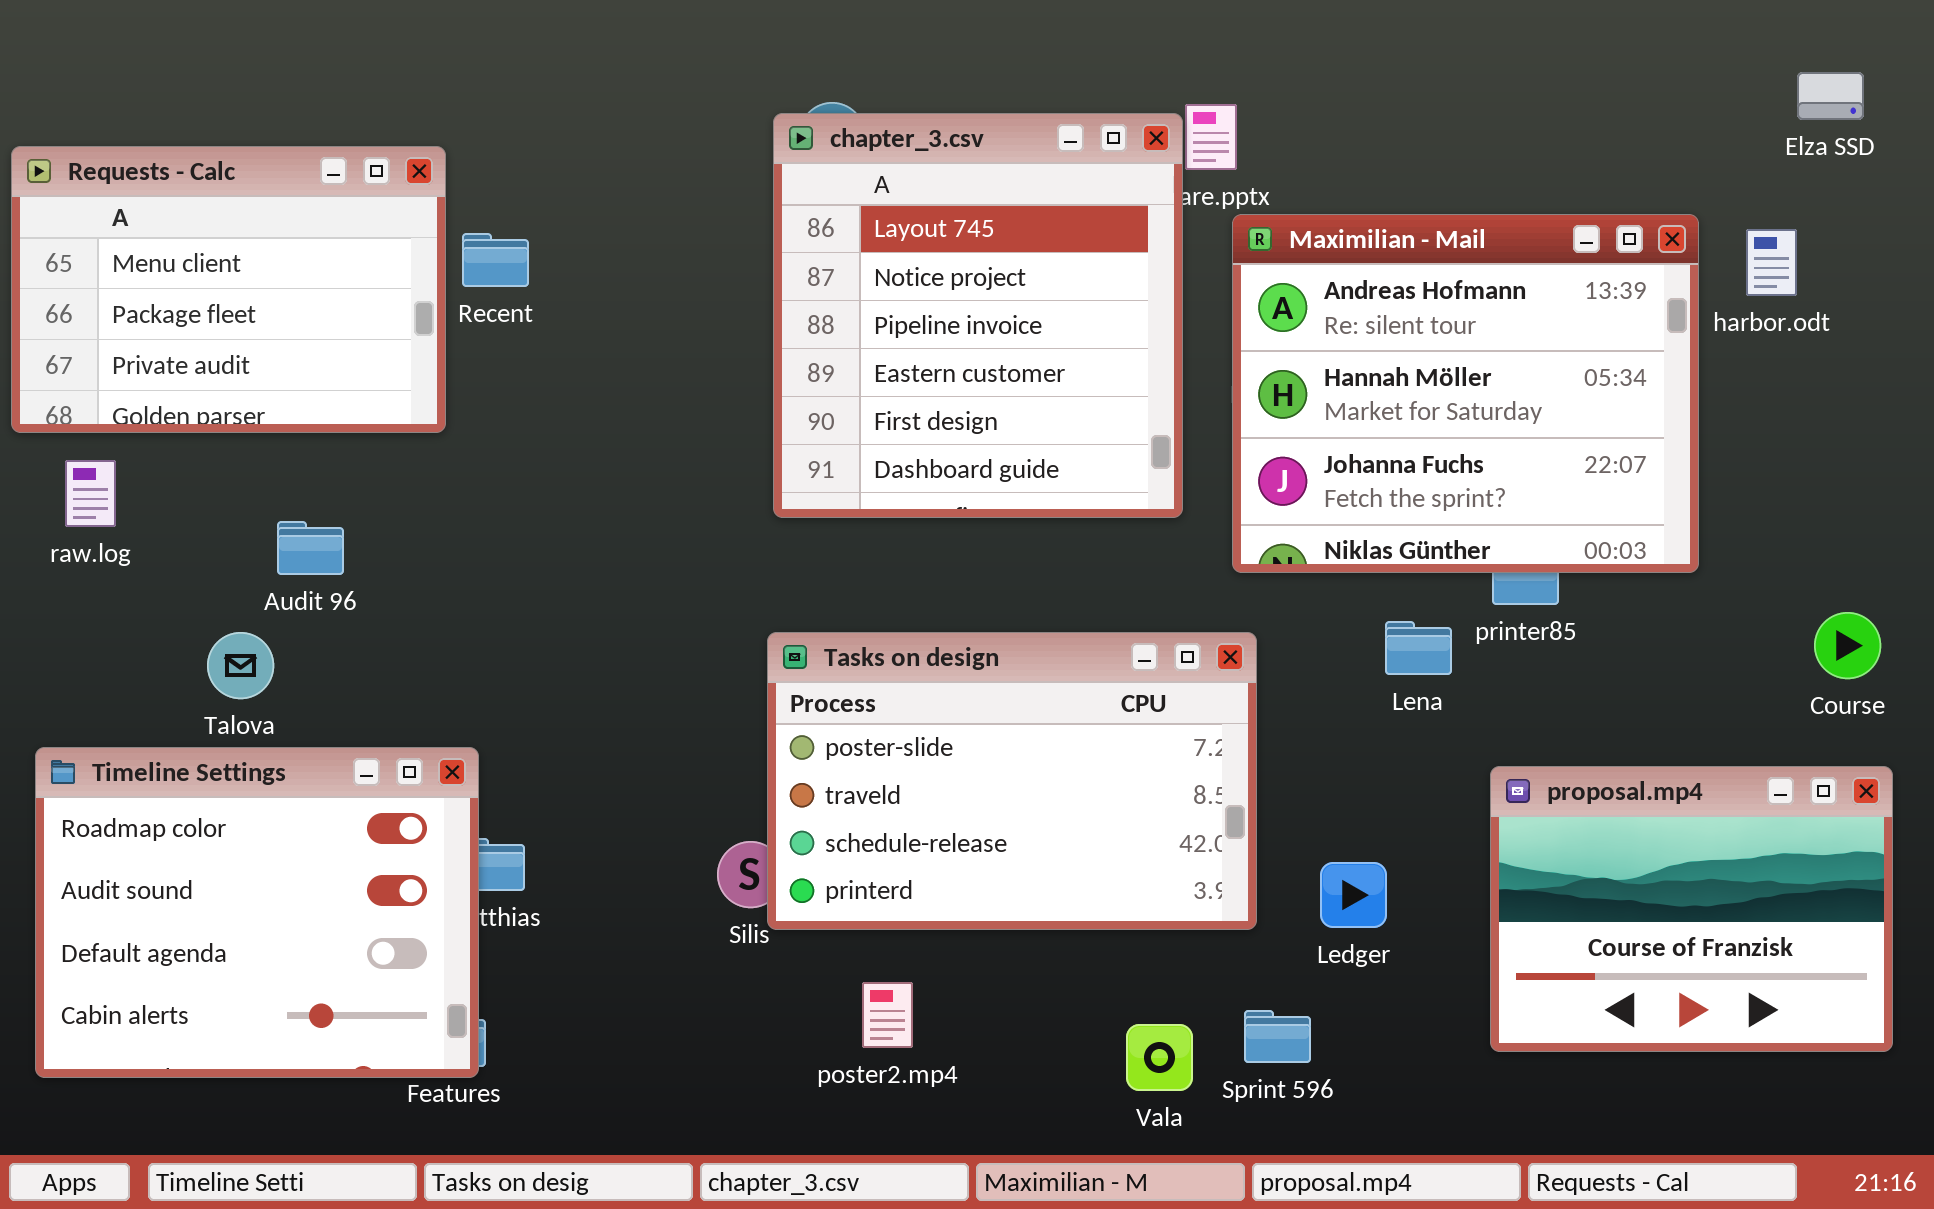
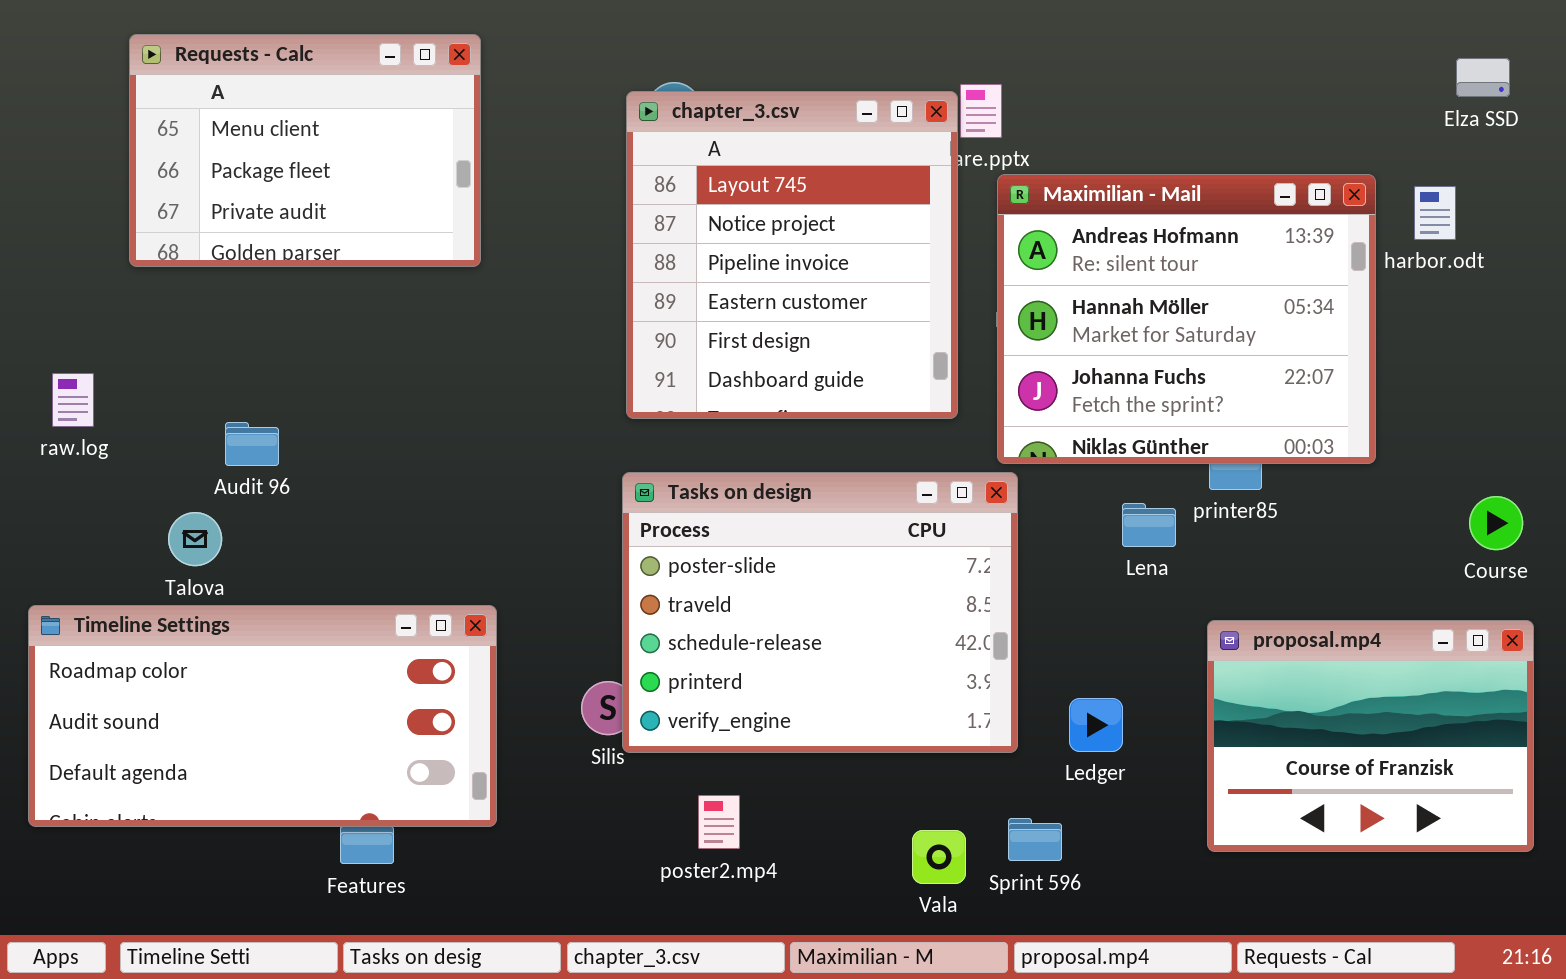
Requests - Calc: [11,146,446,433] -> [129,34,481,267], moved
Tasks on design: [767,632,1257,930] -> [622,472,1018,753], resized
Timeline Settings: [35,747,479,1078] -> [28,605,497,827], resized

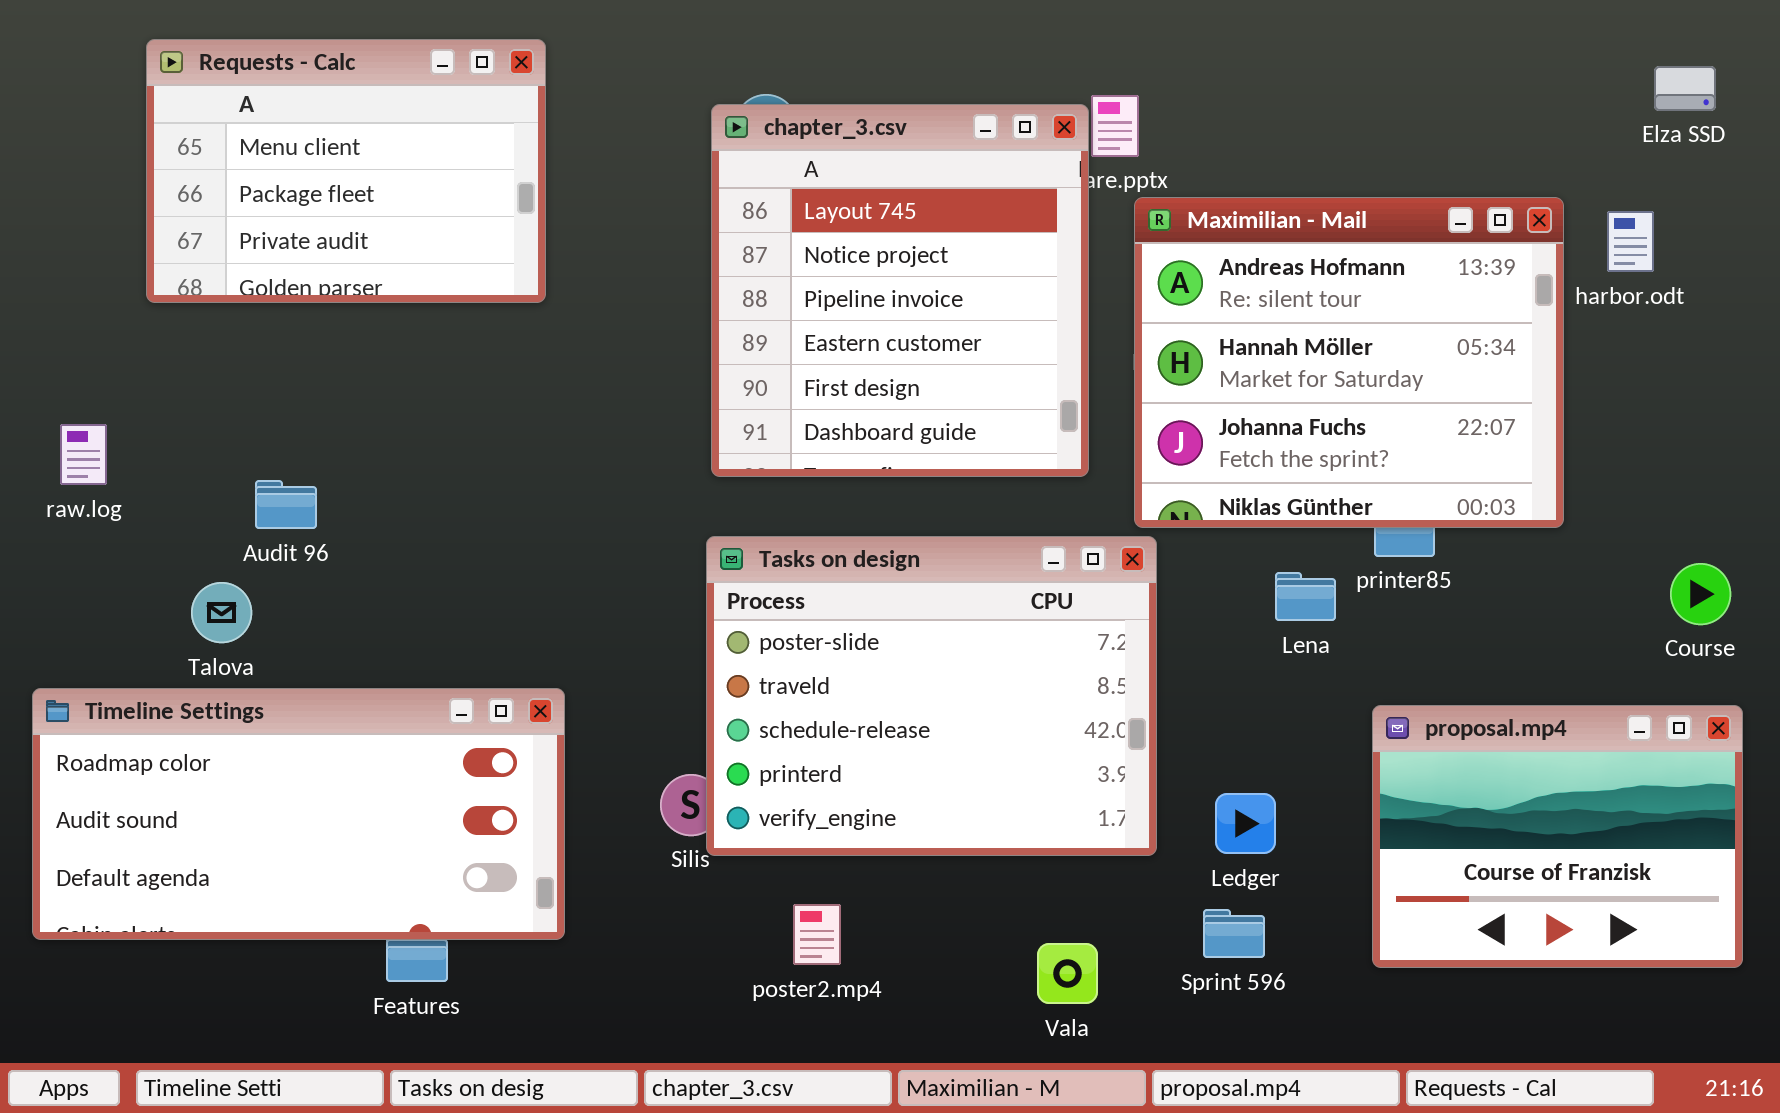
Sprint 596: [1008,818,1062,861] -> [1203,909,1265,958], moved

